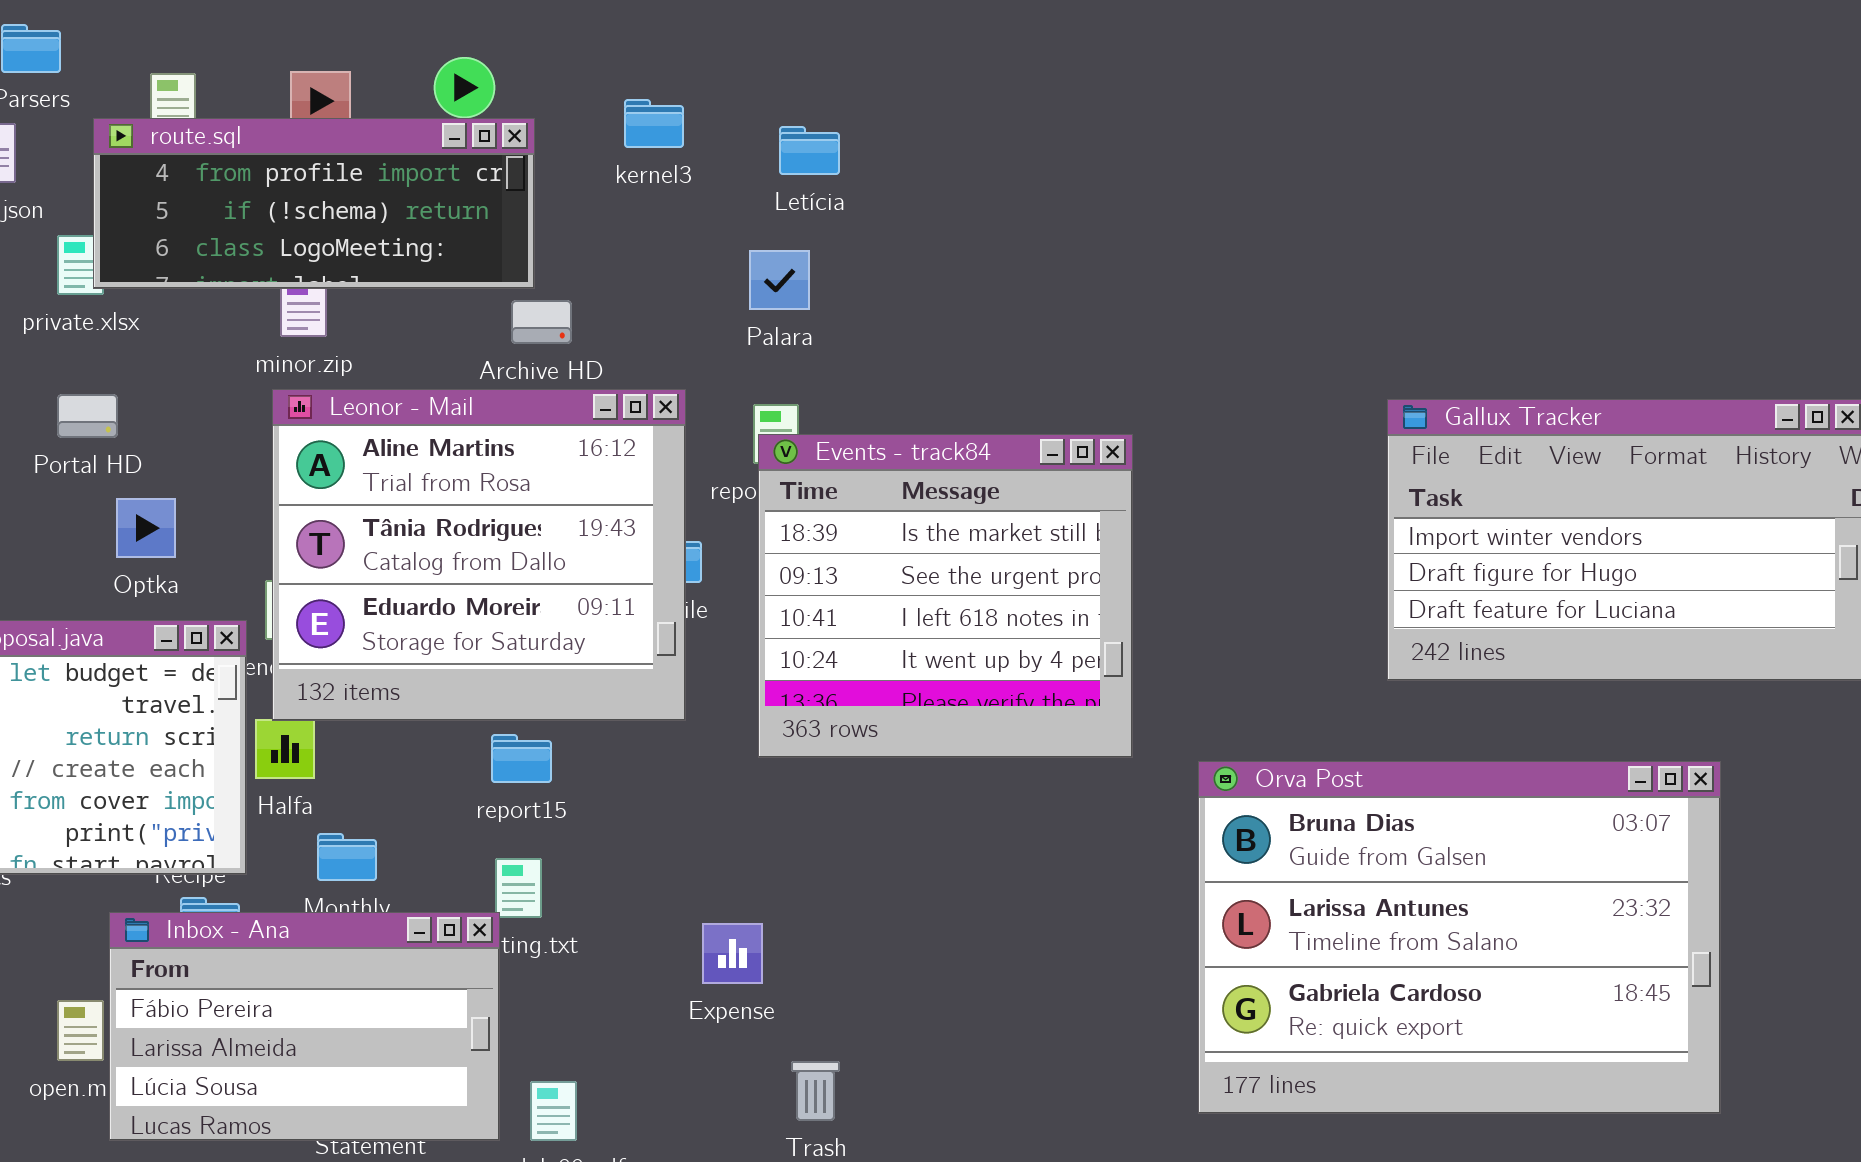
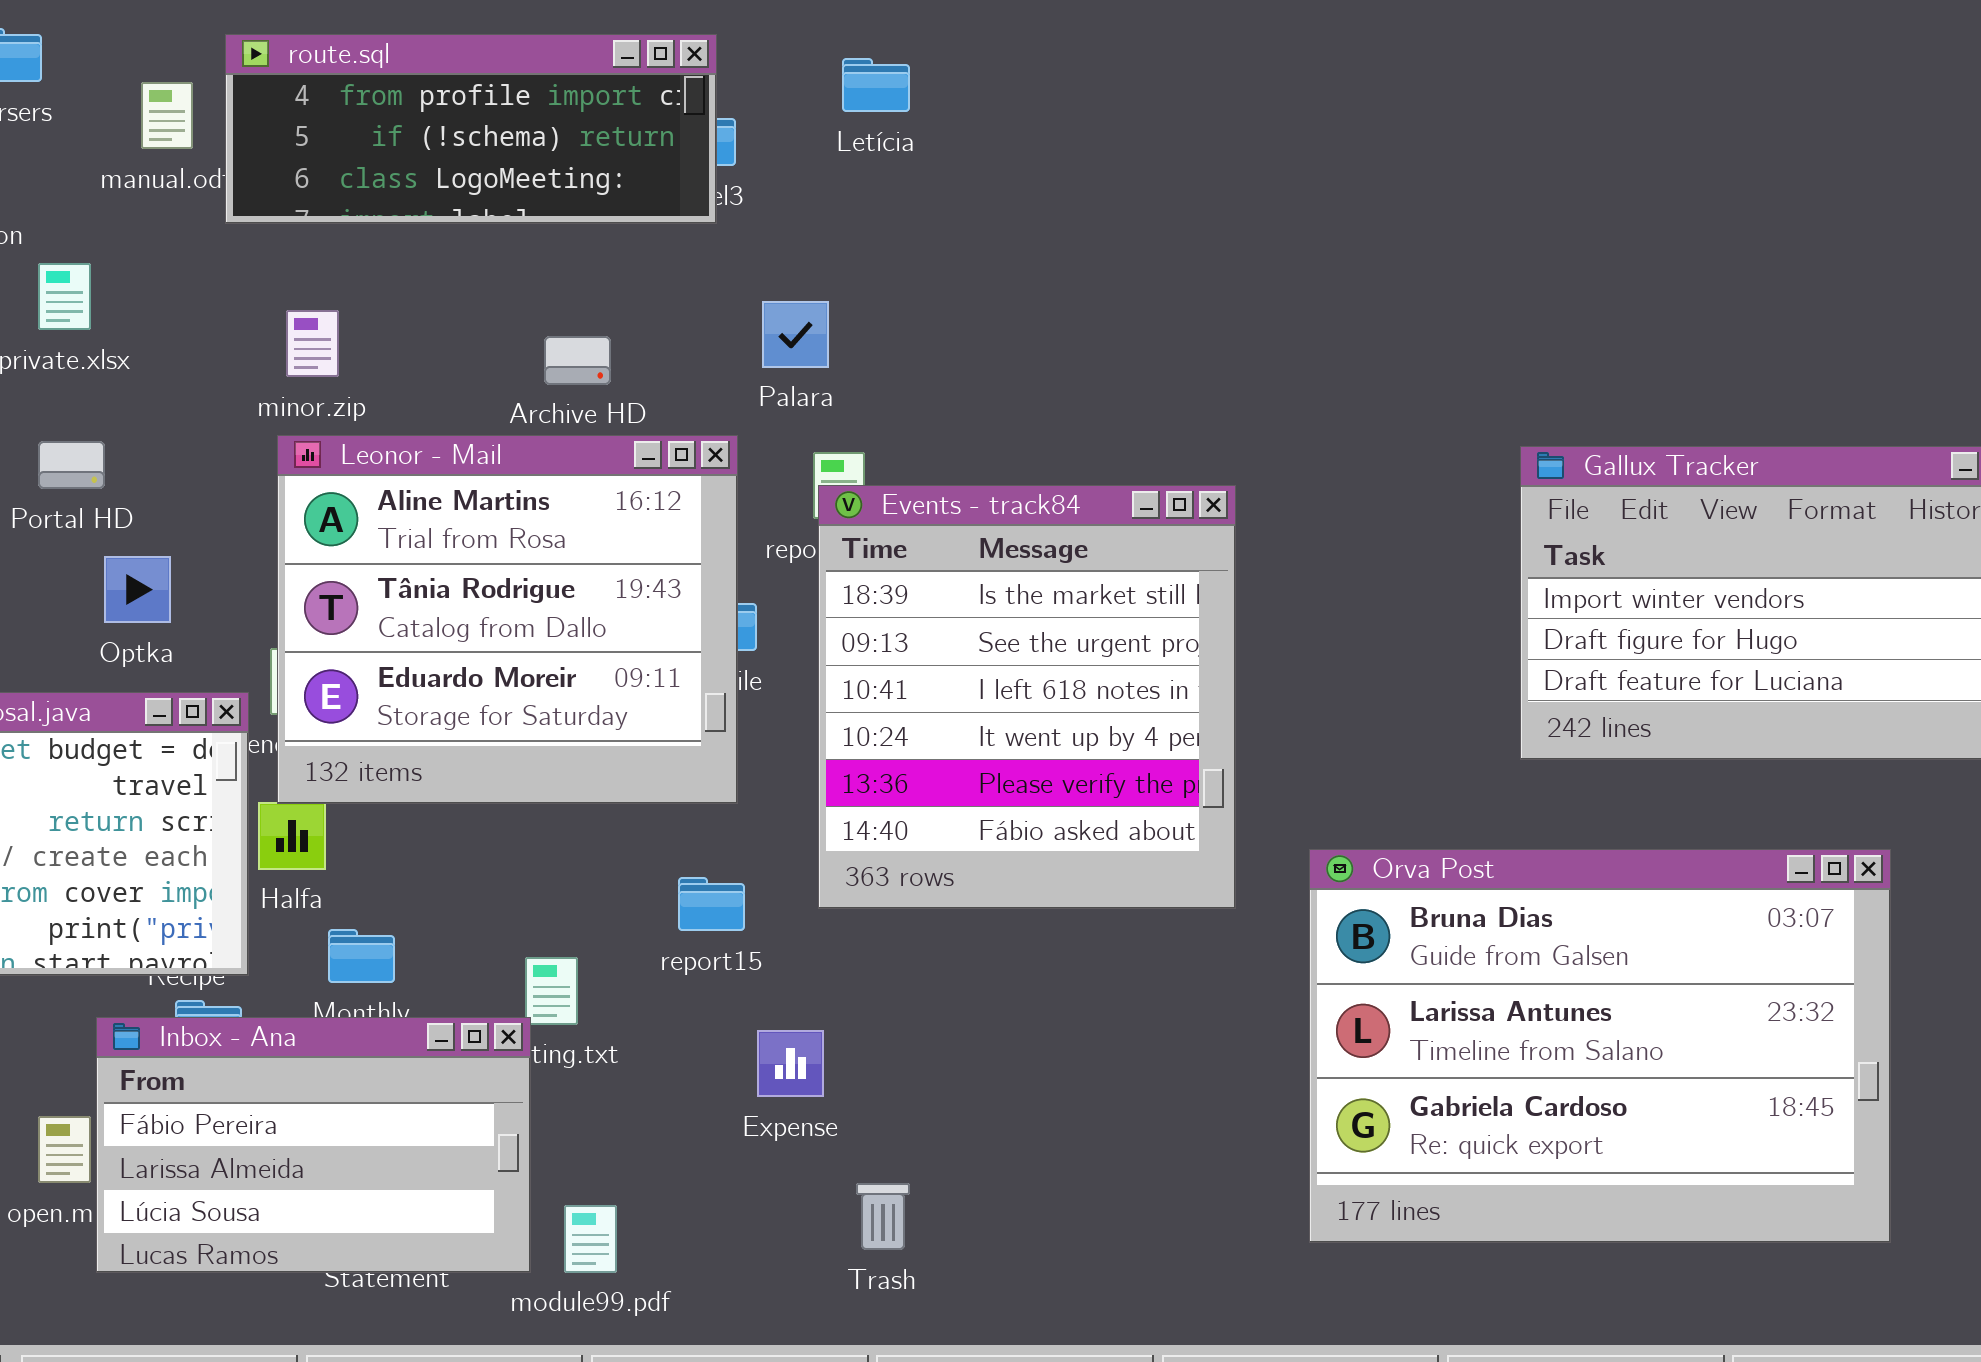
route.sql: [93,118,535,289] -> [225,34,717,224], moved
Letícia: [779,126,840,175] -> [842,58,910,112], moved
Palara: [749,250,810,310] -> [762,301,829,368], moved
Events - track84: [758,434,1133,758] -> [818,485,1236,909], resized
report15: [491,734,552,783] -> [678,877,745,931], moved

